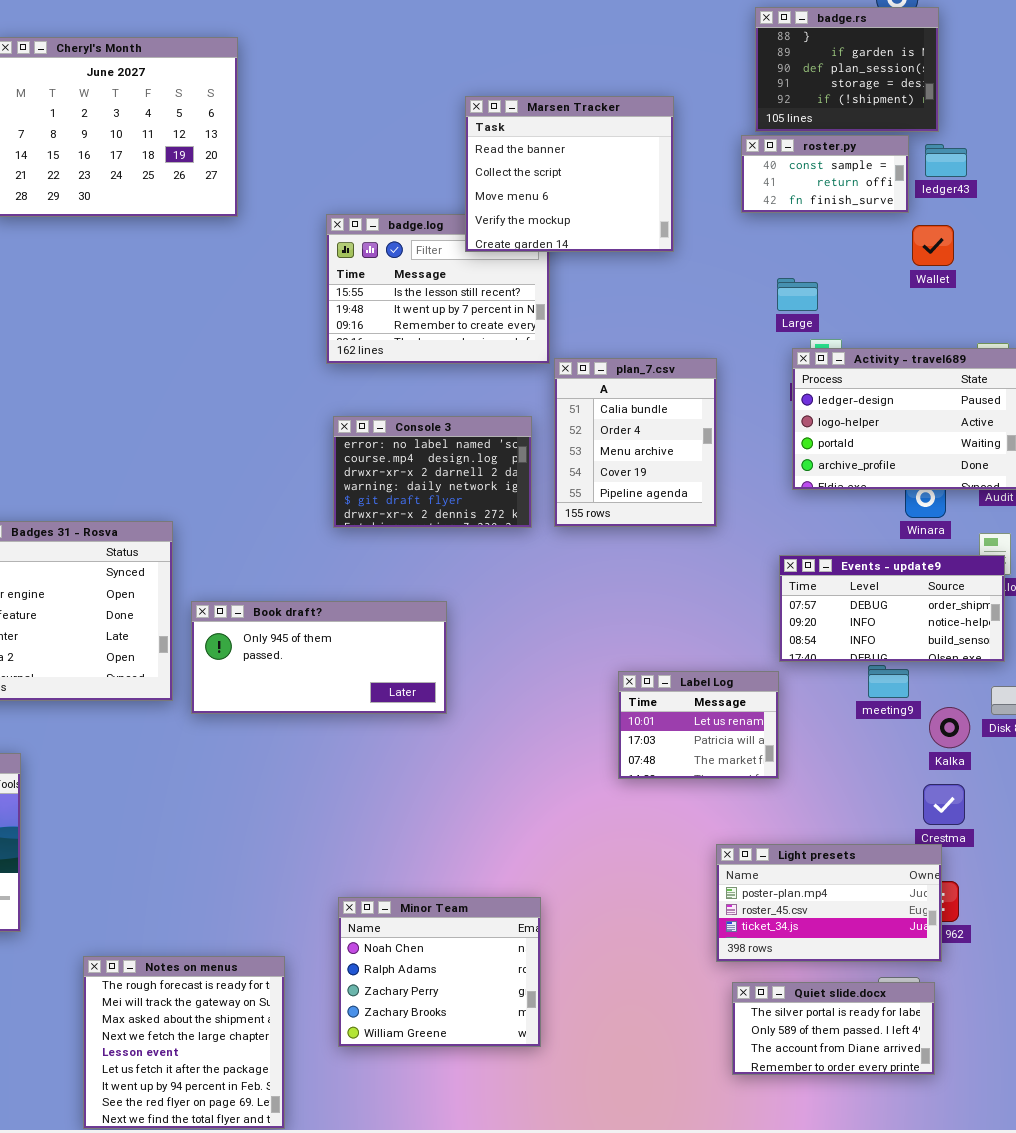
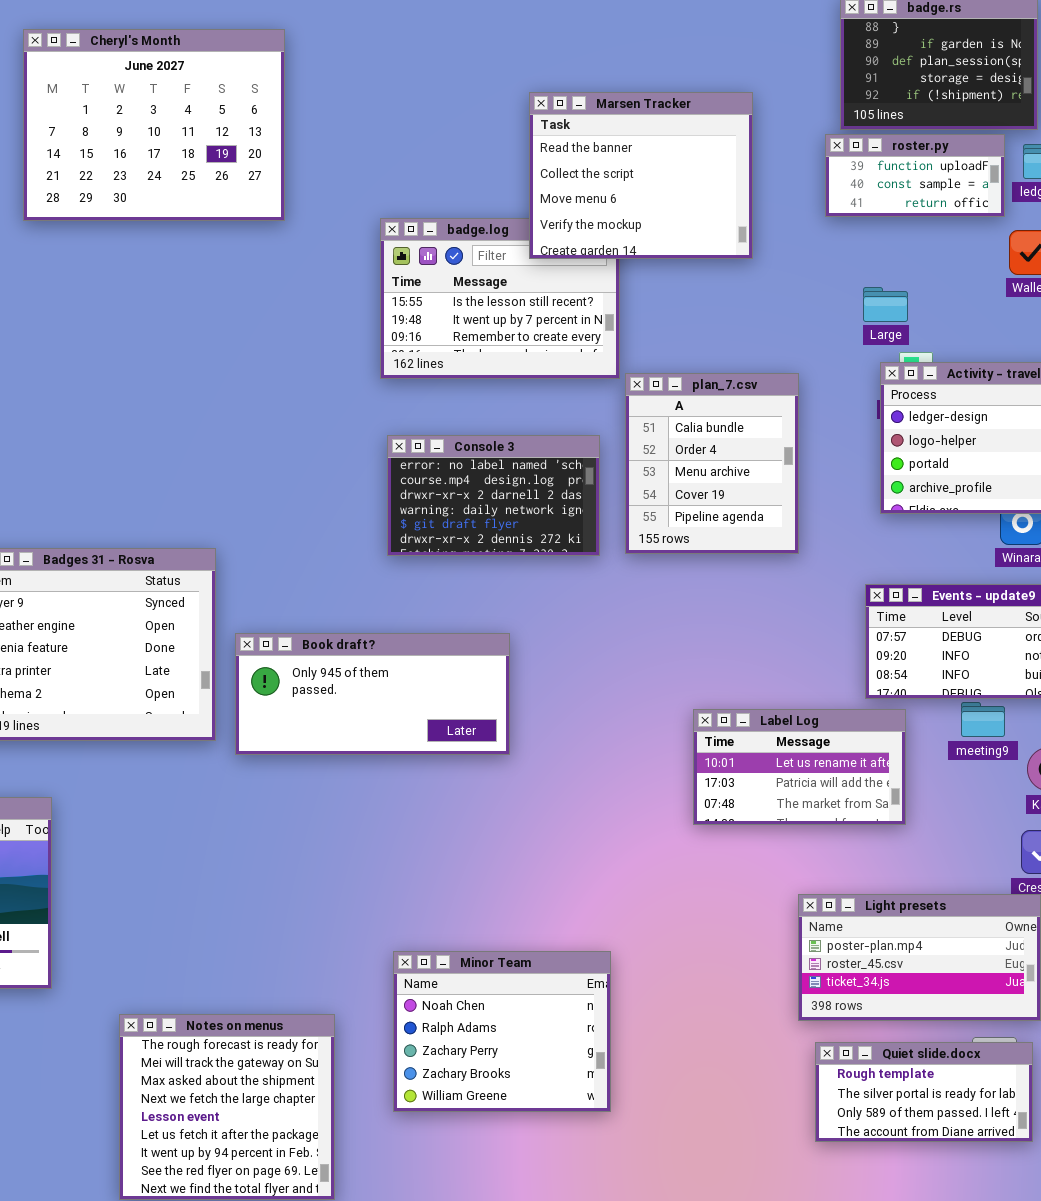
roster.py: [741,135,909,213] -> [825,134,1005,217], scrolled up 1 row
Label Log: [618,671,779,779] -> [693,709,906,825], resized
Quiet slide.docx: [732,982,935,1075] -> [815,1042,1033,1142], scrolled up 1 row

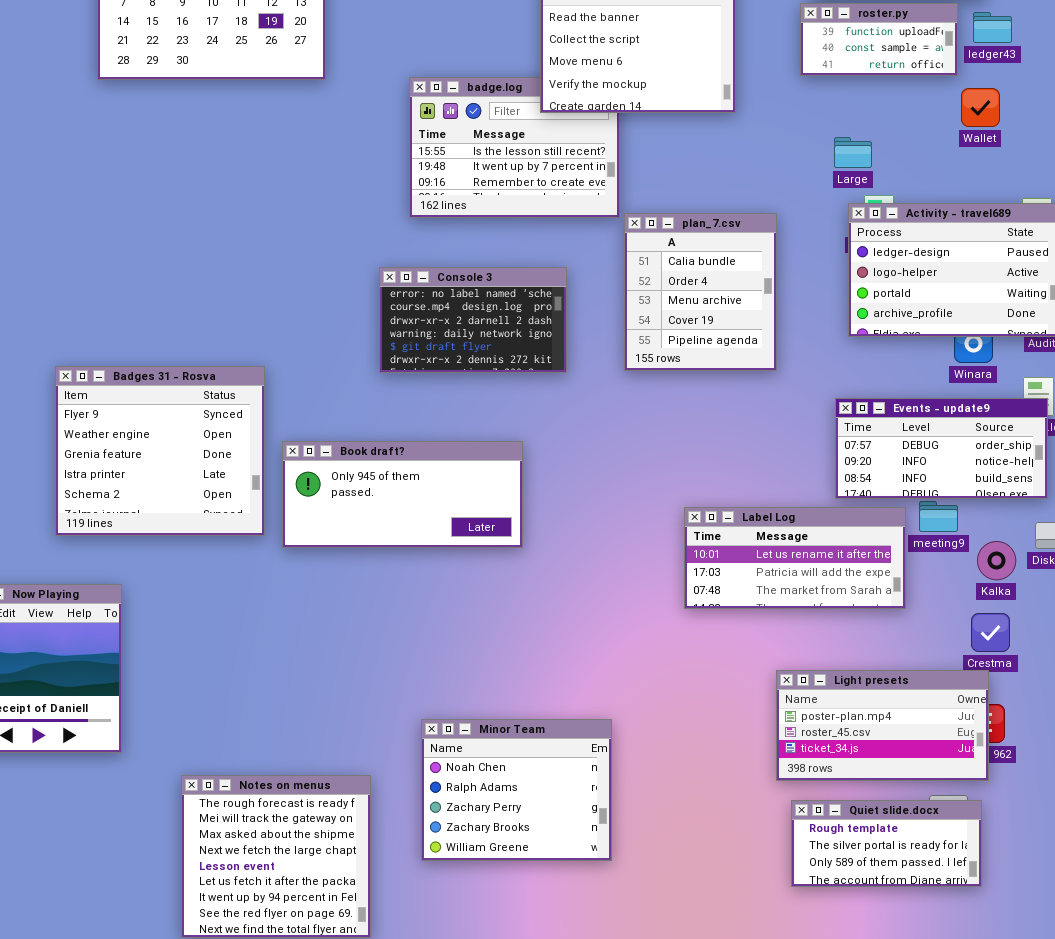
Console 3: [387,435,600,556] -> [379,267,567,373], moved
Label Log: [693,709,906,825] -> [684,507,906,609], resized

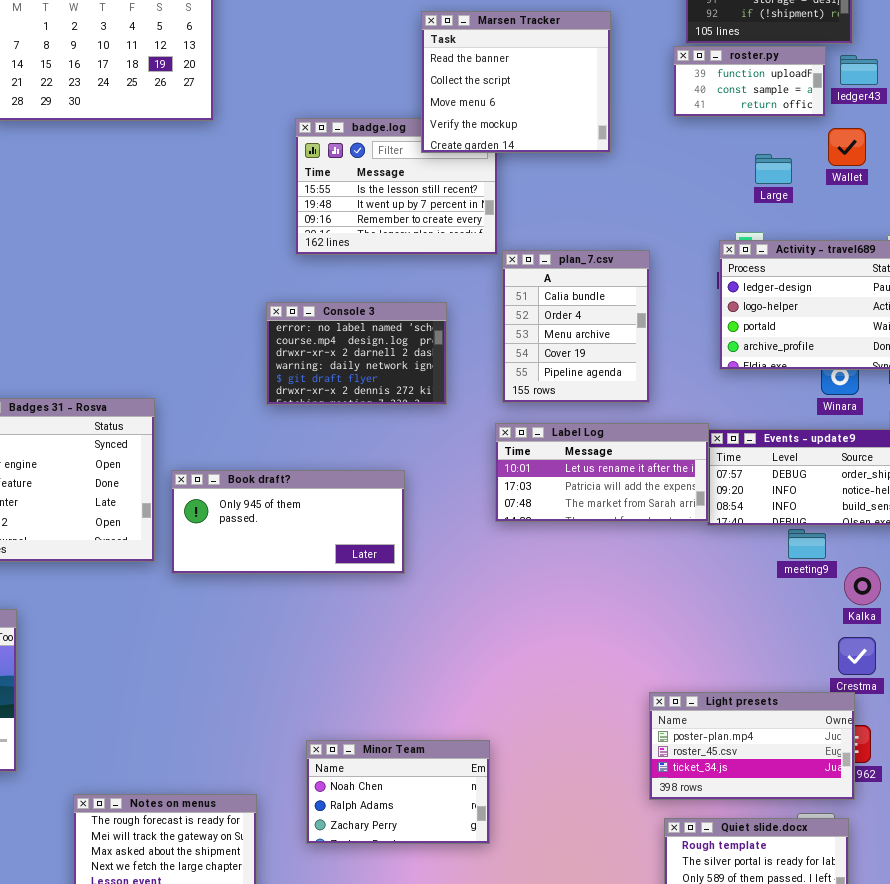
Large: [834,137,872,168] -> [755,154,792,184], moved
Label Log: [684,507,906,609] -> [495,423,709,522], moved
Minor Team: [421,719,612,861] -> [306,740,490,844], resized

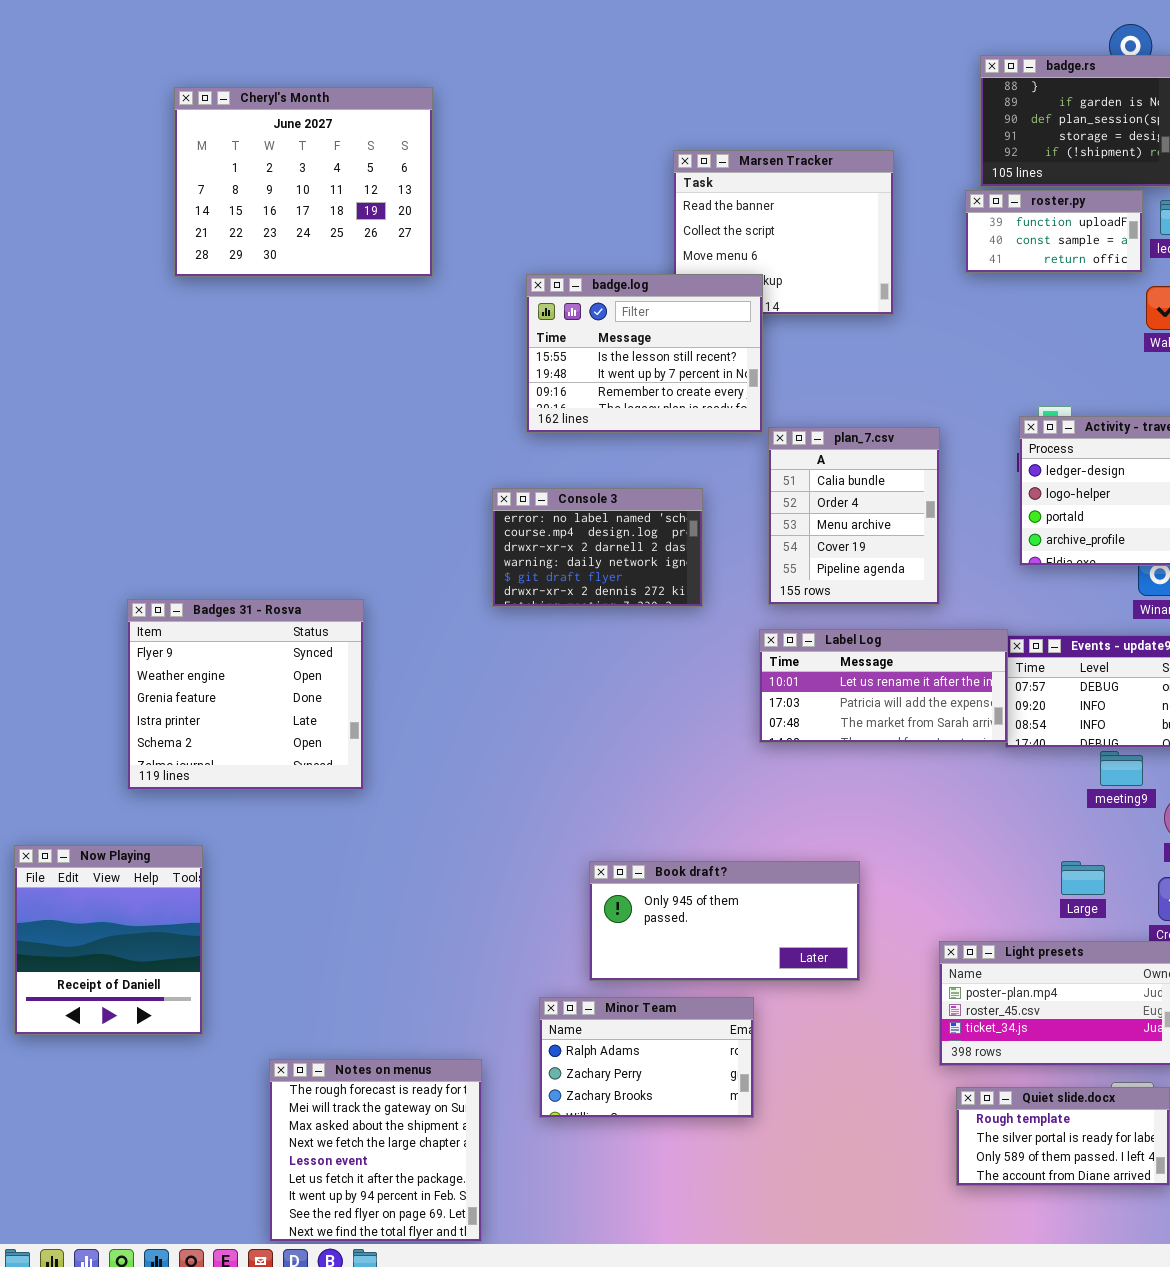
badge.log: [295,118,498,255] -> [526,274,763,433], raised
Large: [755,154,792,184] -> [1061,861,1105,895], moved
Book draft?: [171,470,405,574] -> [589,861,860,981], moved
Minor Team: [306,740,490,844] -> [539,997,754,1118], scrolled down 1 row

